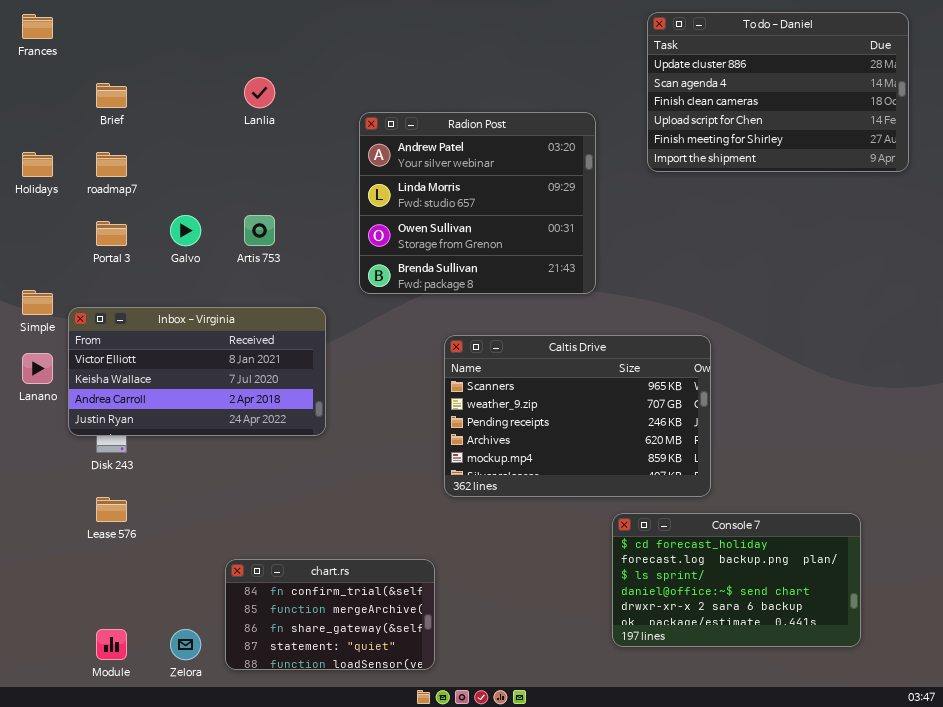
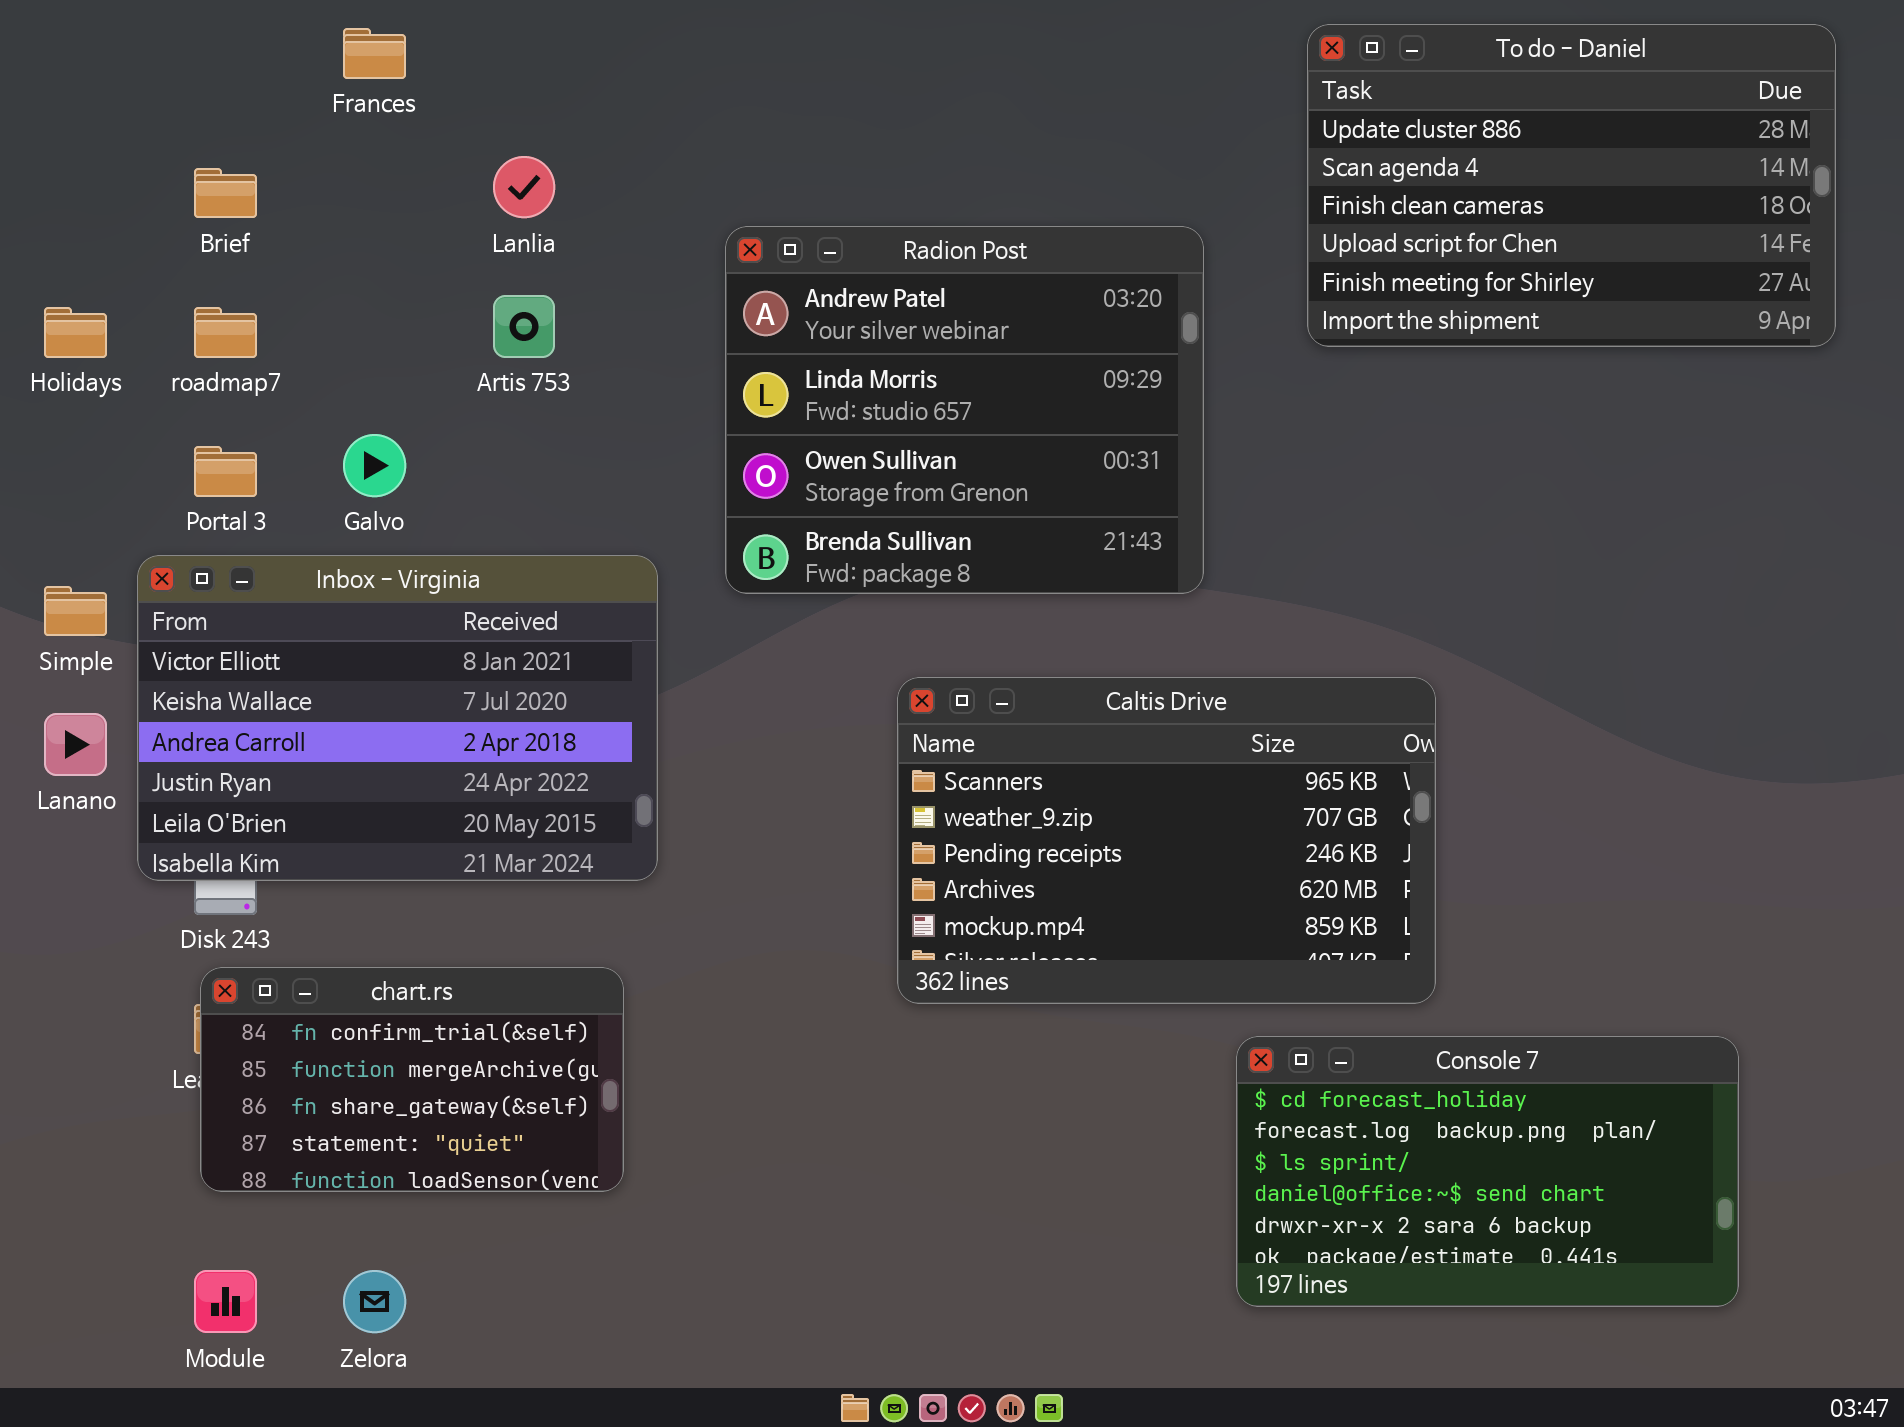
Frances: [22,14,53,39] -> [343,28,406,79], moved
Artis 753: [244,215,275,246] -> [493,295,555,358], moved
Inbox - Virginia: [68,307,326,436] -> [137,555,658,881], resized
chart.rs: [225,559,435,670] -> [200,967,624,1192], moved

